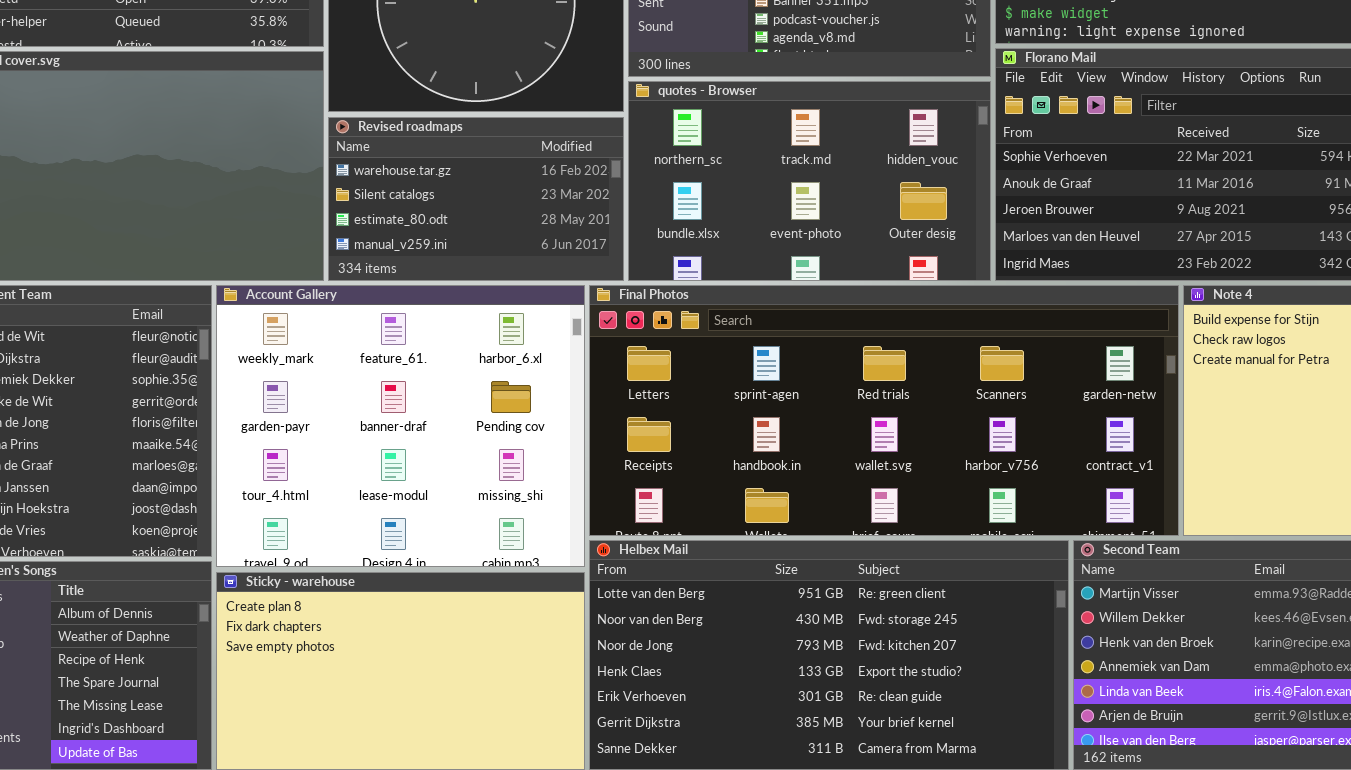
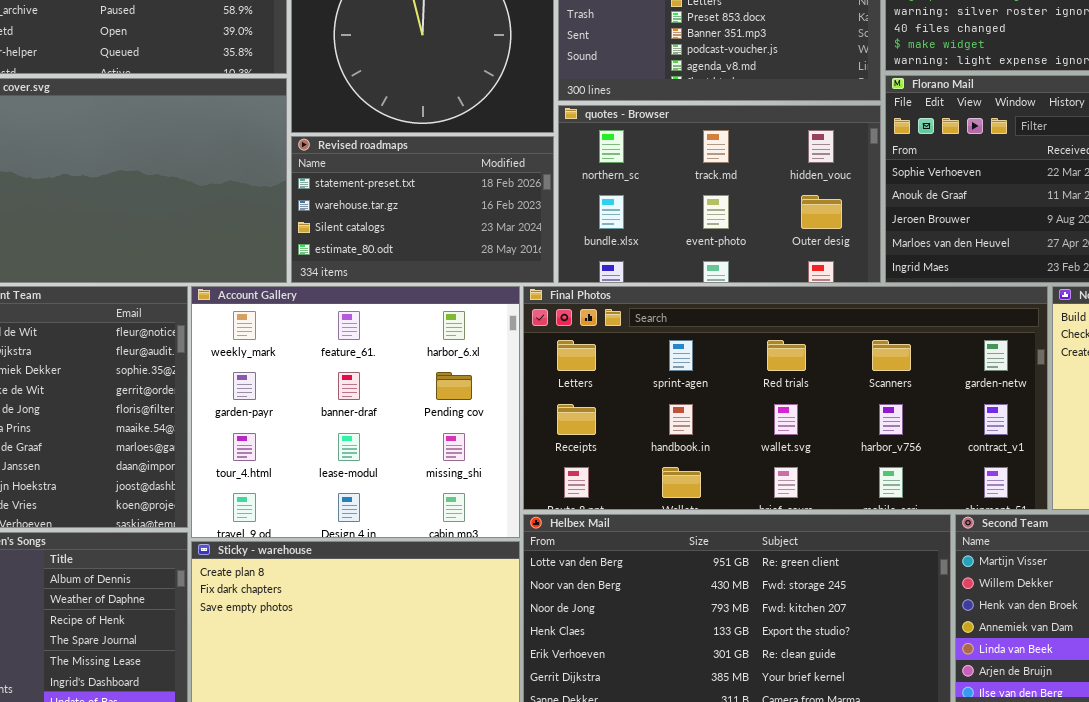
Revised roadmaps: [328,117,624,281] -> [291,136,554,283], scrolled up 1 row

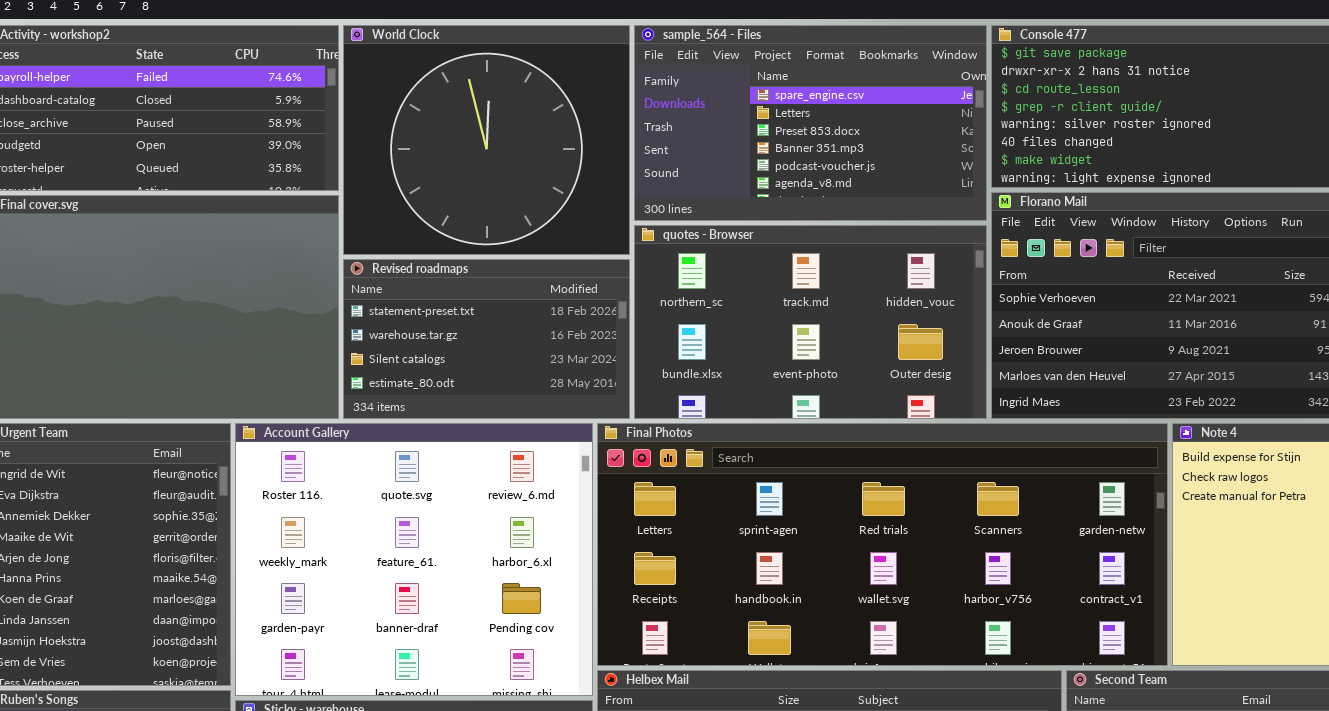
Account Gallery: [191,286,520,538] -> [235,423,593,696], scrolled up 1 row

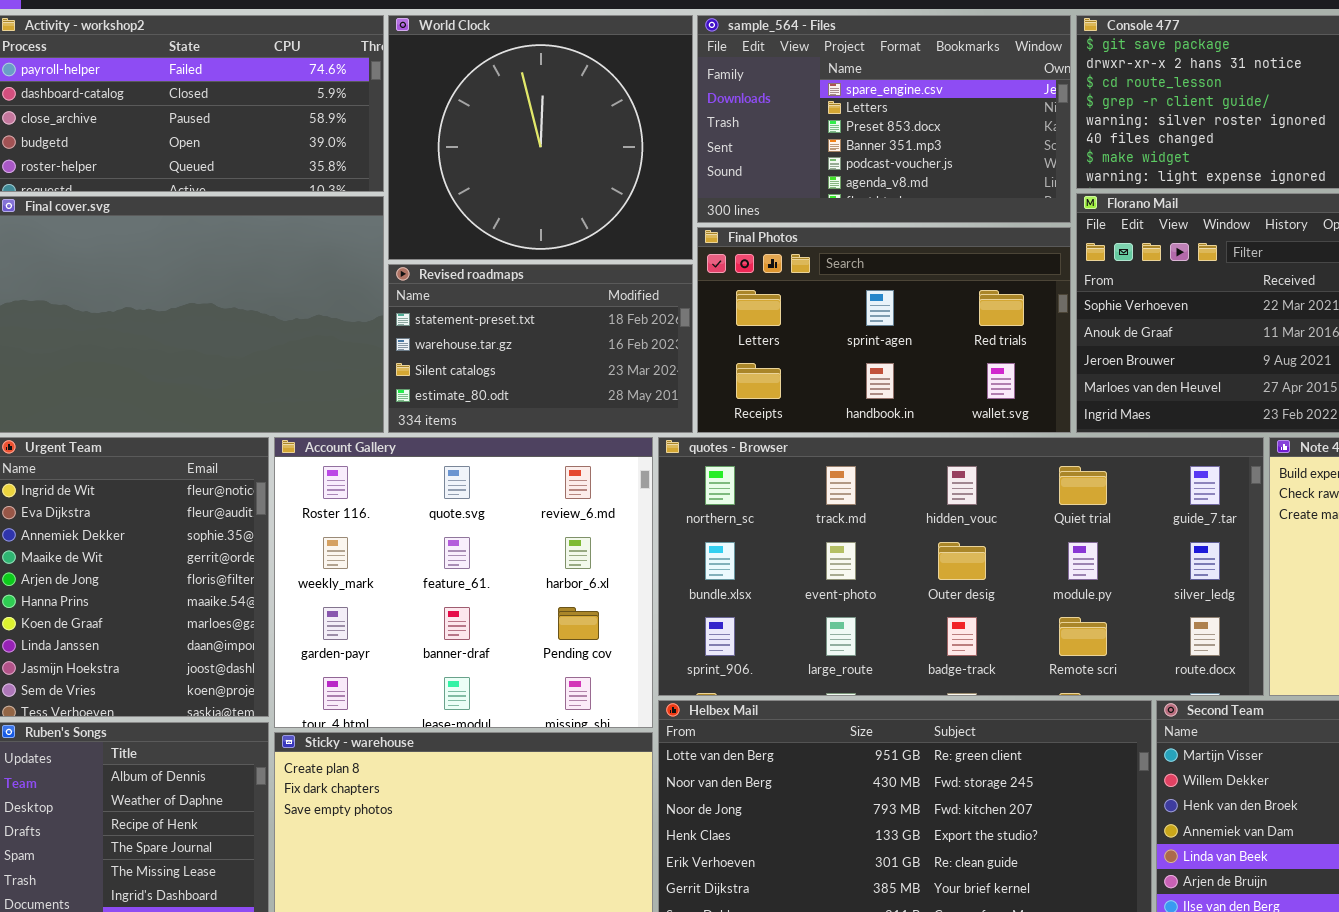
quotes - Browser: [634,225,987,419] -> [658,437,1264,696], moved, resized
Final Photos: [597,423,1168,666] -> [697,227,1071,433], moved, resized

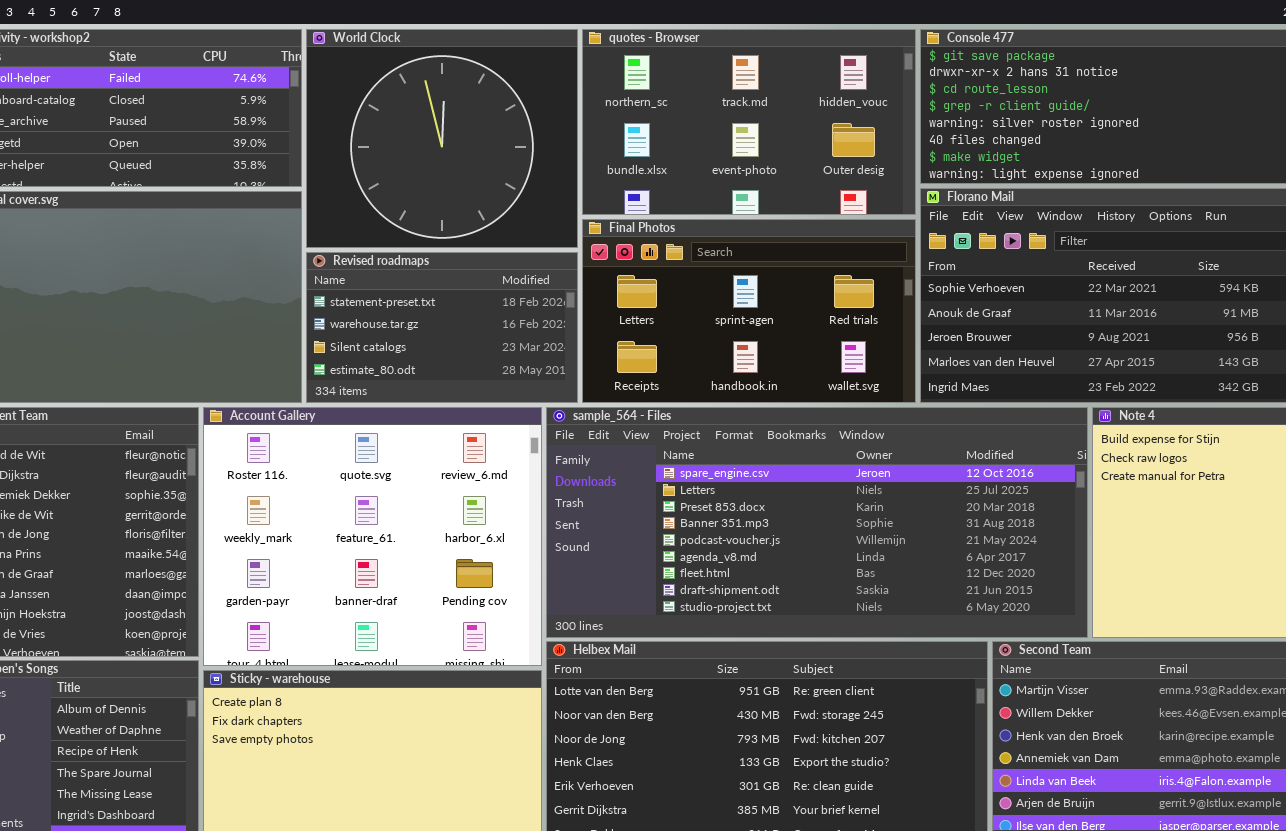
sample_564 - Files: [697,15,1071,223] -> [546,407,1088,638], moved, resized
quotes - Browser: [658,437,1264,696] -> [582,29,916,215], moved, resized

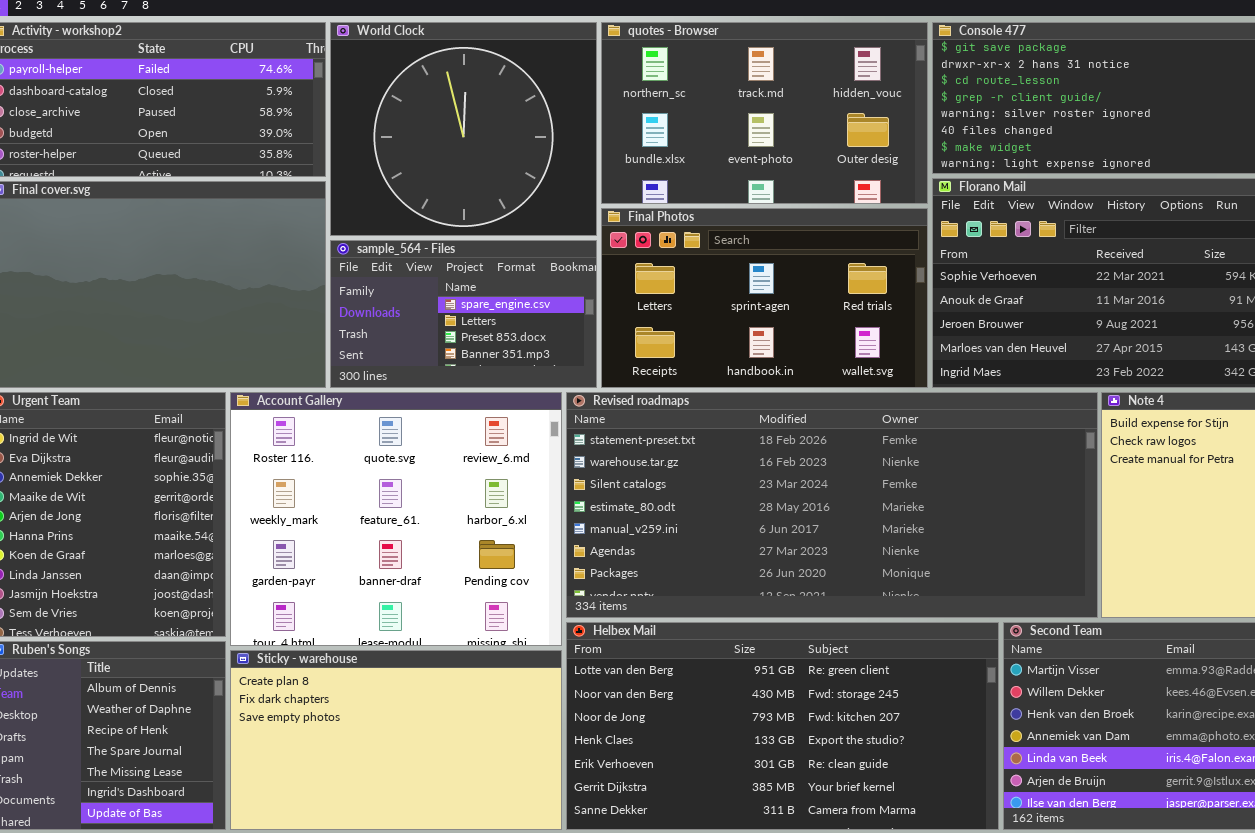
Revised roadmaps: [306,252,578,403] -> [566,392,1098,618], moved, resized
sample_564 - Files: [546,407,1088,638] -> [330,240,597,388], moved, resized

